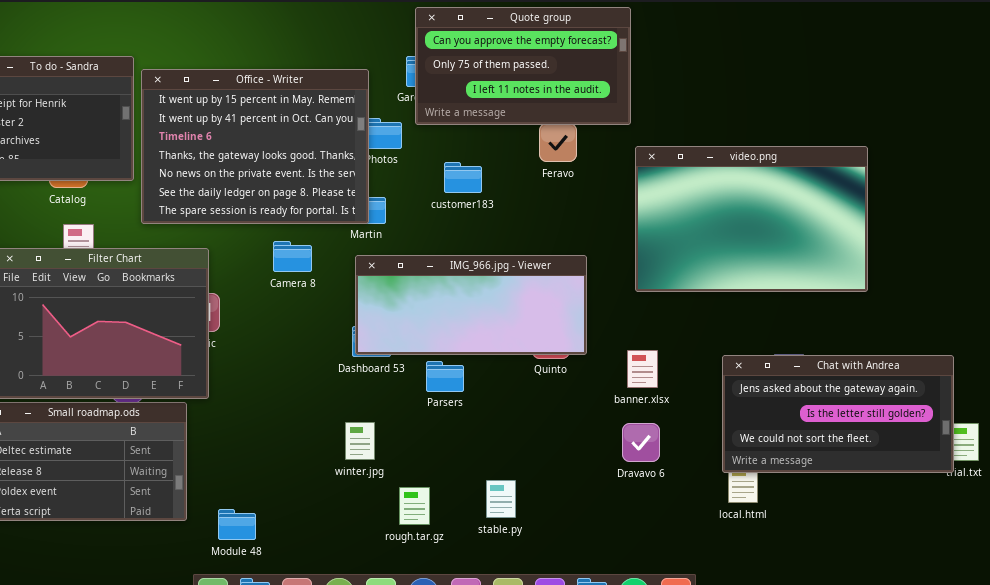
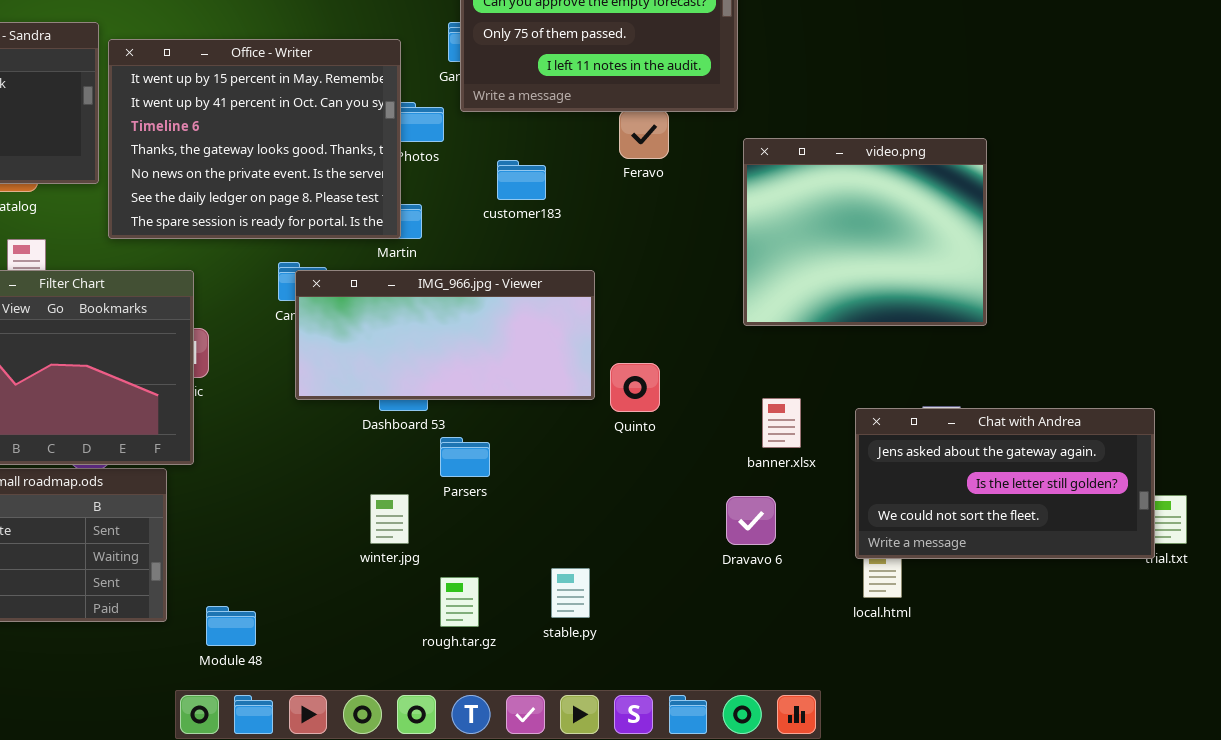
video.png: [635,146,868,292] -> [743,138,987,326], resized
IMG_966.jpg - Viewer: [355,255,587,355] -> [295,270,595,400], moved
banner.xlsx: [627,350,658,388] -> [762,398,801,448], moved
Parsers: [426,361,464,392] -> [440,437,490,477], moved

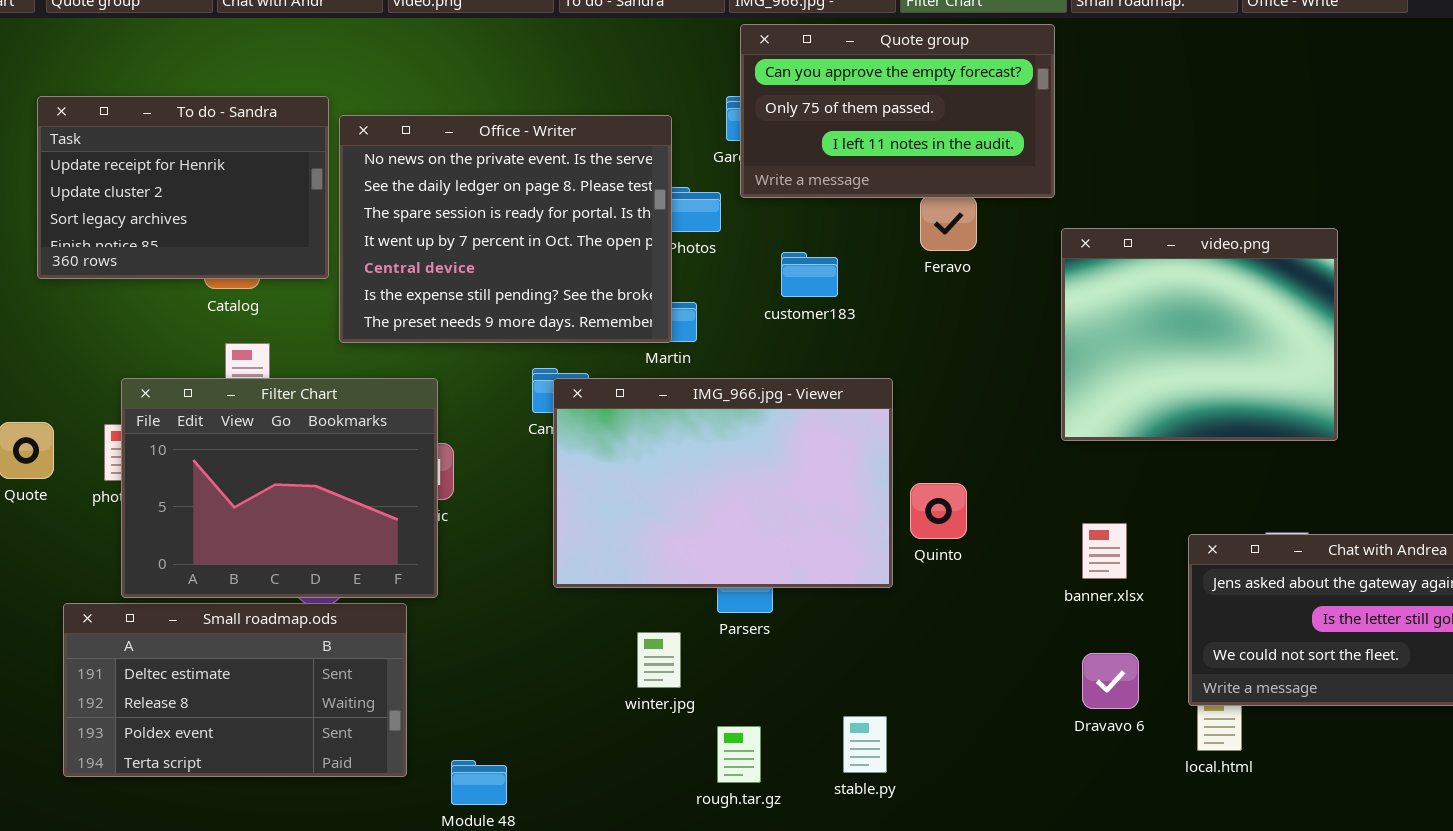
Office - Writer: [108,39,401,239] -> [339,115,672,343], scrolled down 4 rows
IMG_966.jpg - Viewer: [295,270,595,400] -> [553,378,893,588], resized
Dravavo 6: [726,496,776,545] -> [1082,653,1139,709], moved

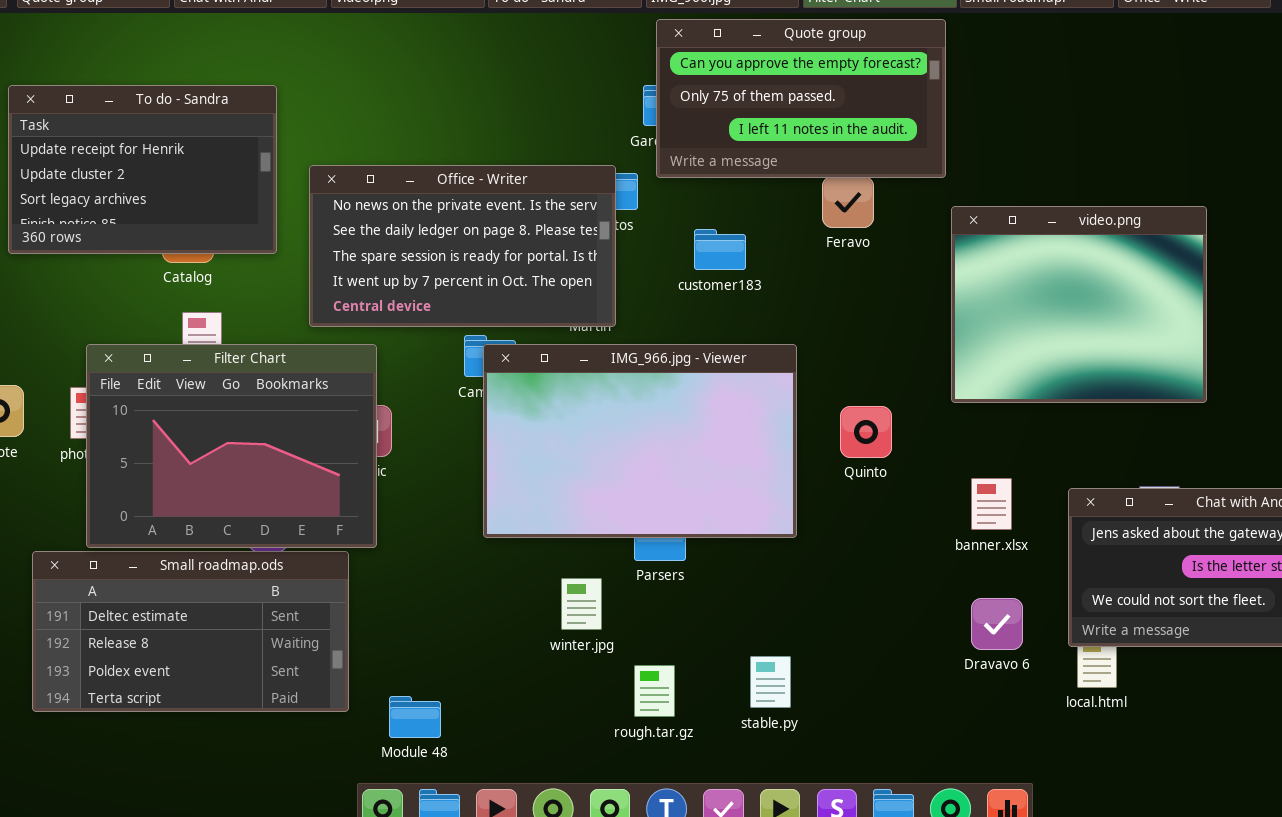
Office - Writer: [339,115,672,343] -> [309,165,616,327], moved, resized
Quinto: [910,483,967,539] -> [840,406,892,458], moved

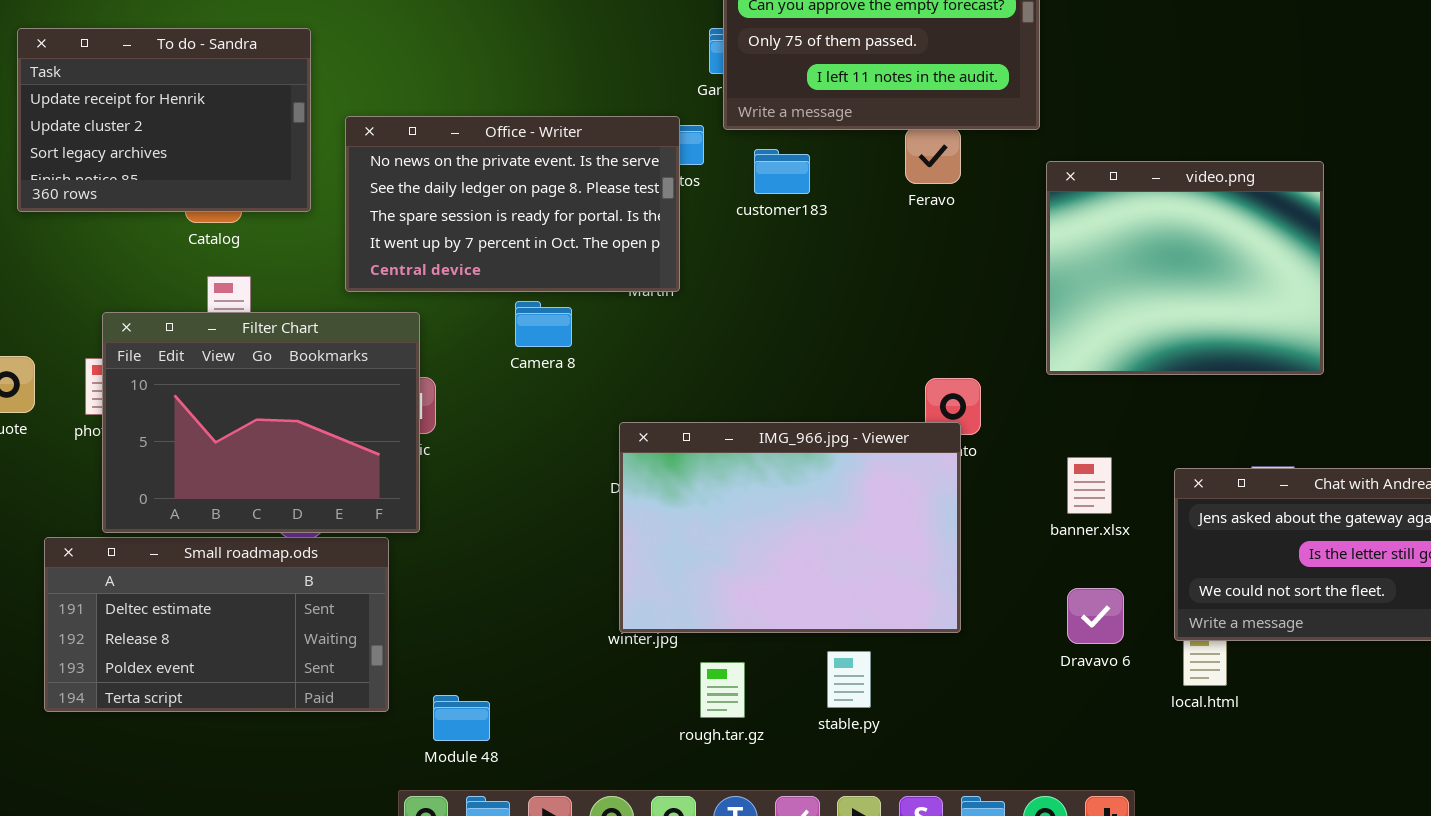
customer183: [694,229,746,270] -> [754,149,810,194], moved
IMG_966.jpg - Viewer: [483,344,797,538] -> [619,422,961,633], moved

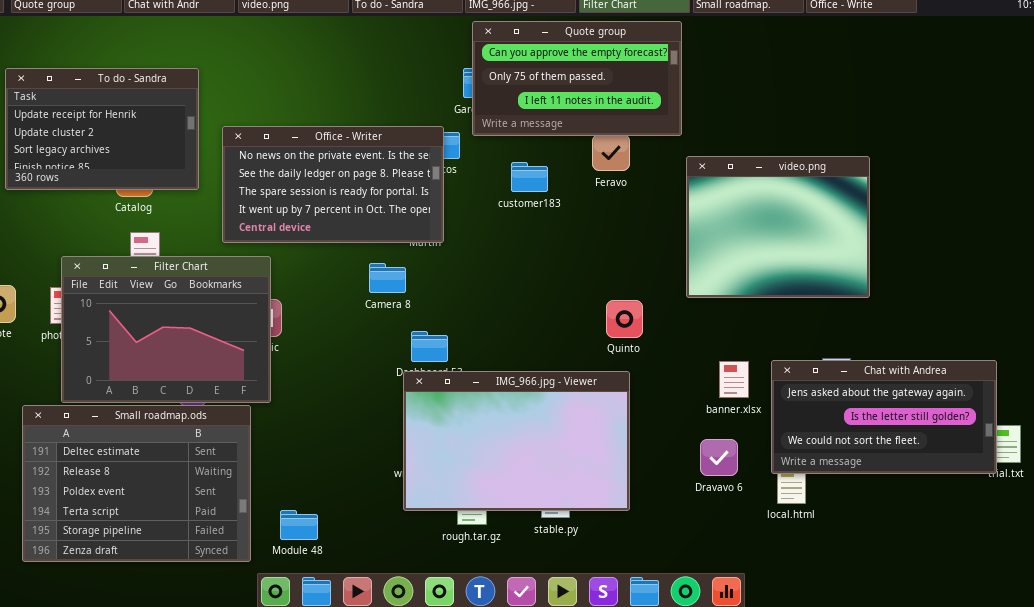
customer183: [754,149,810,194] -> [511,162,548,192], moved
Camera 8: [515,301,572,347] -> [369,263,406,293], moved
IMG_966.jpg - Viewer: [619,422,961,633] -> [403,371,630,511], moved
banner.xlsx: [1067,457,1112,514] -> [719,361,749,398], moved
Small roadmap.ods: [44,537,389,712] -> [22,405,251,562], resized

